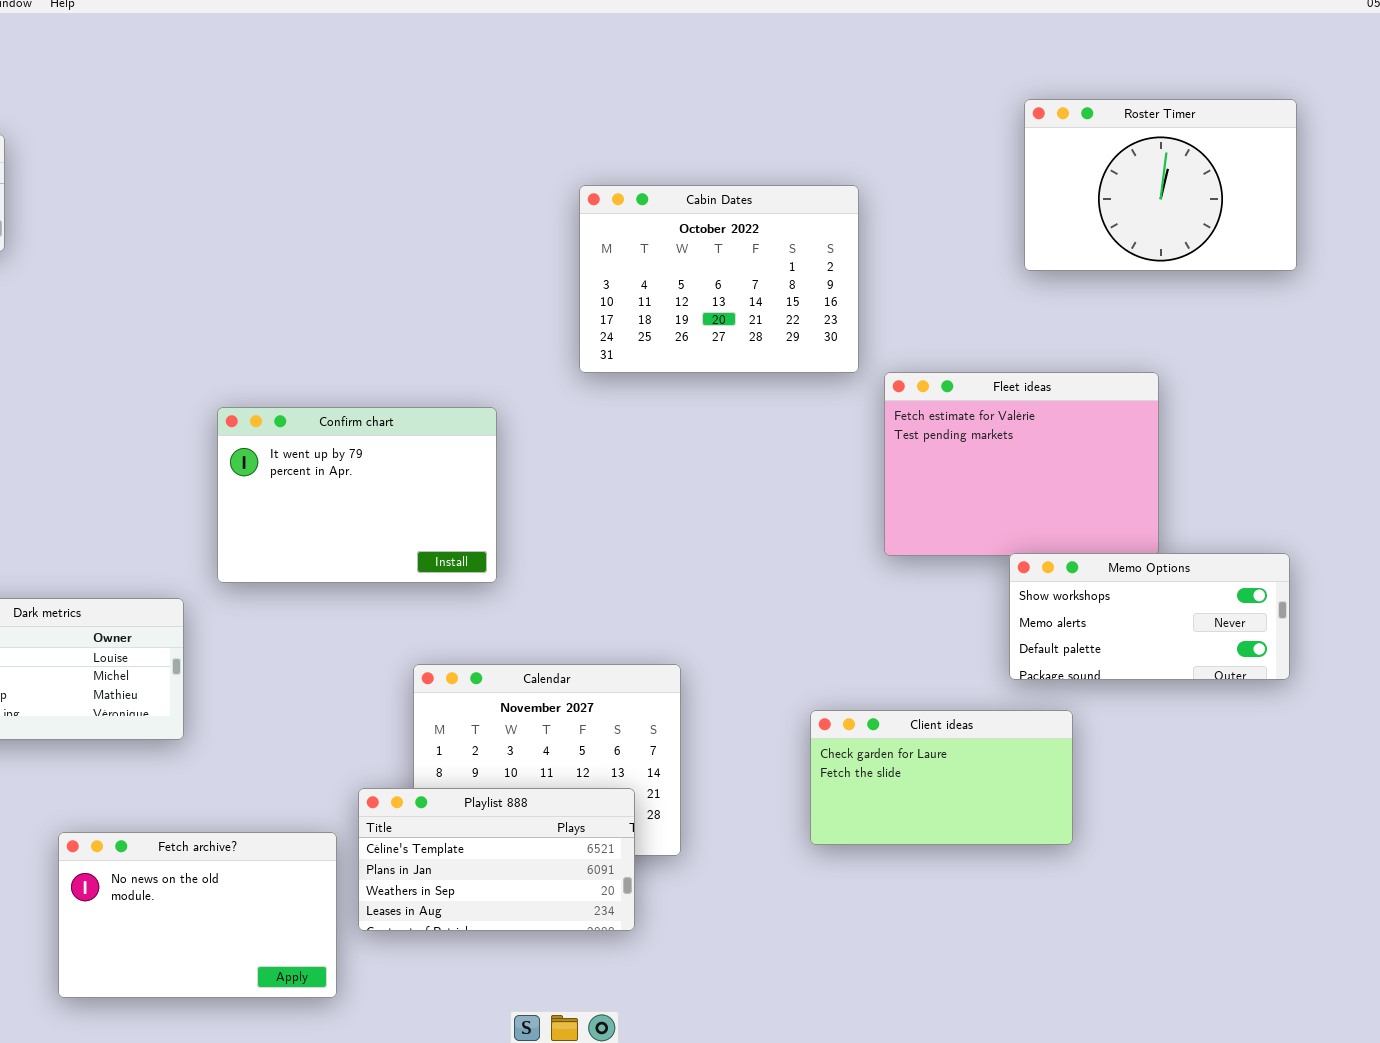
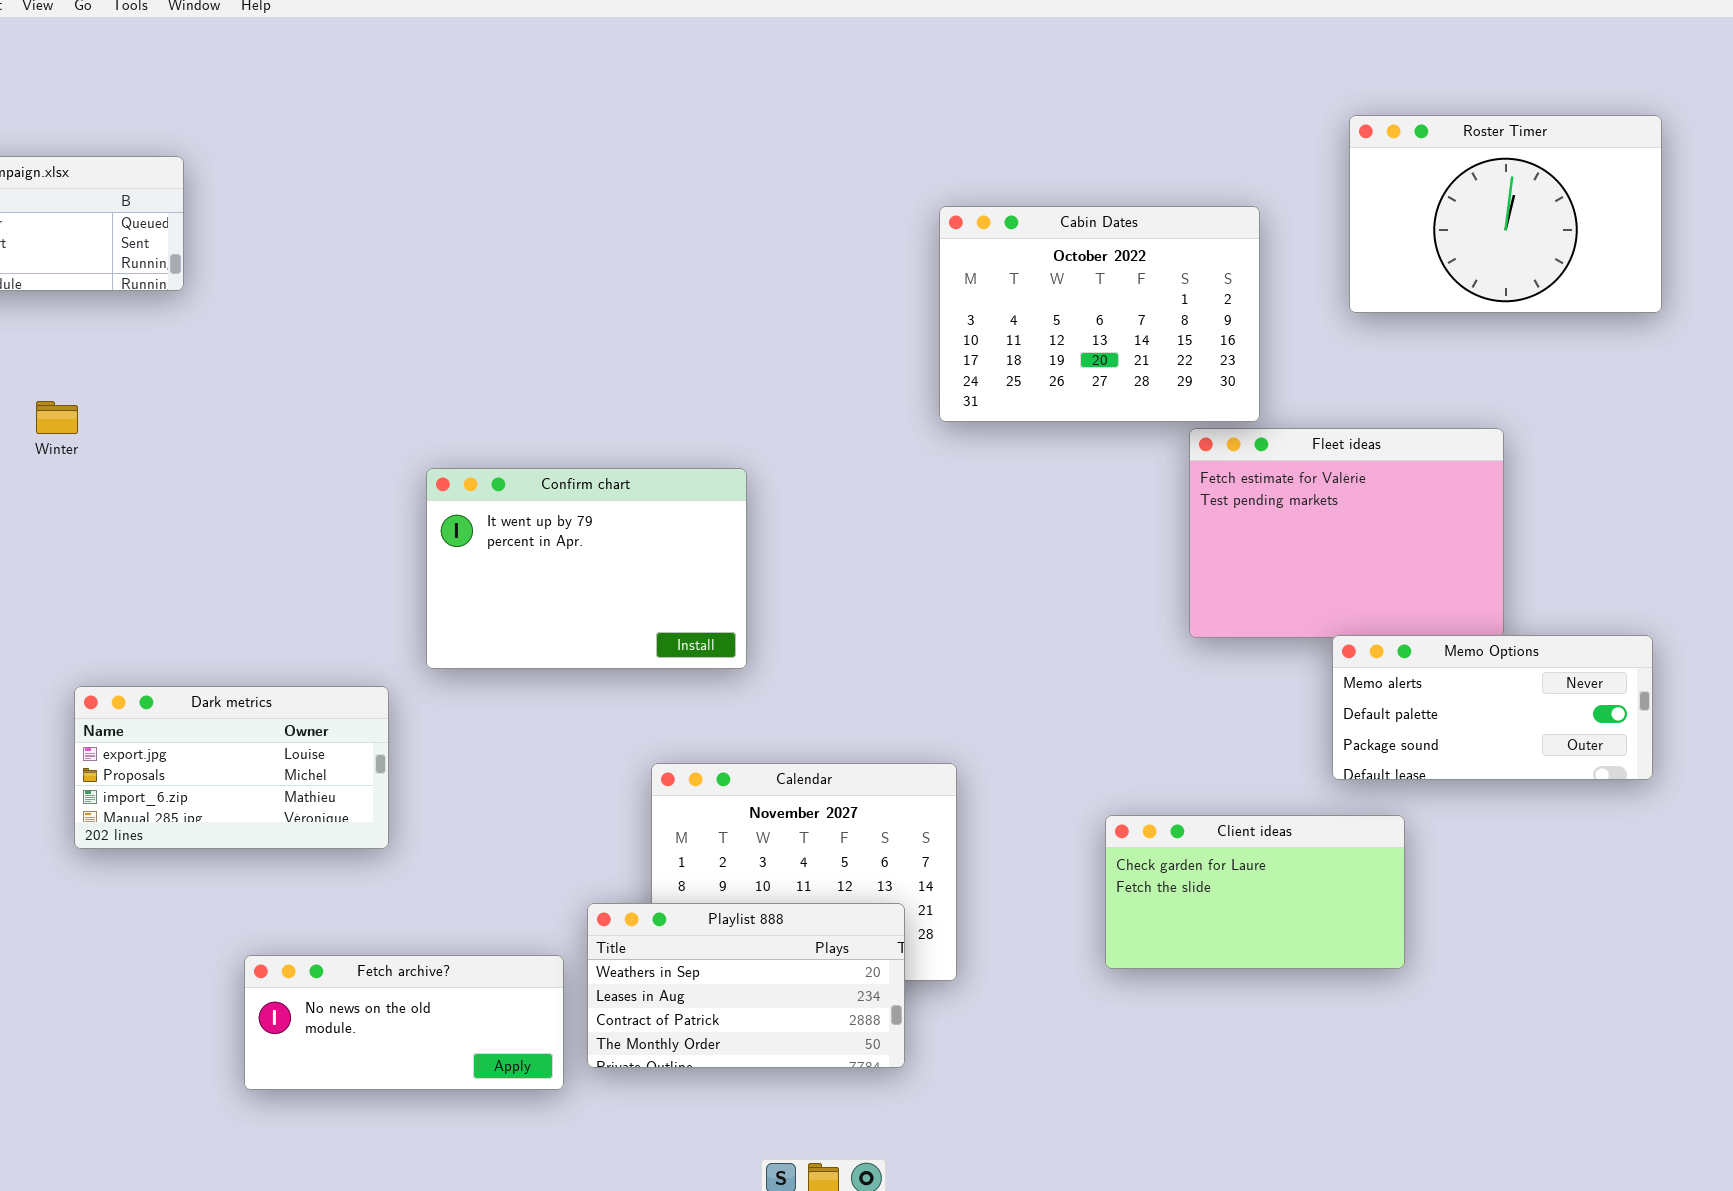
Cabin Dates: [579,185,859,373] -> [939,206,1260,422], moved
Memo Options: [1009,553,1290,680] -> [1332,635,1653,780], scrolled down 1 row
Playlist 888: [358,788,635,931] -> [587,903,905,1068], scrolled down 2 rows
Fetch archive?: [58,832,337,998] -> [244,955,564,1090], resized

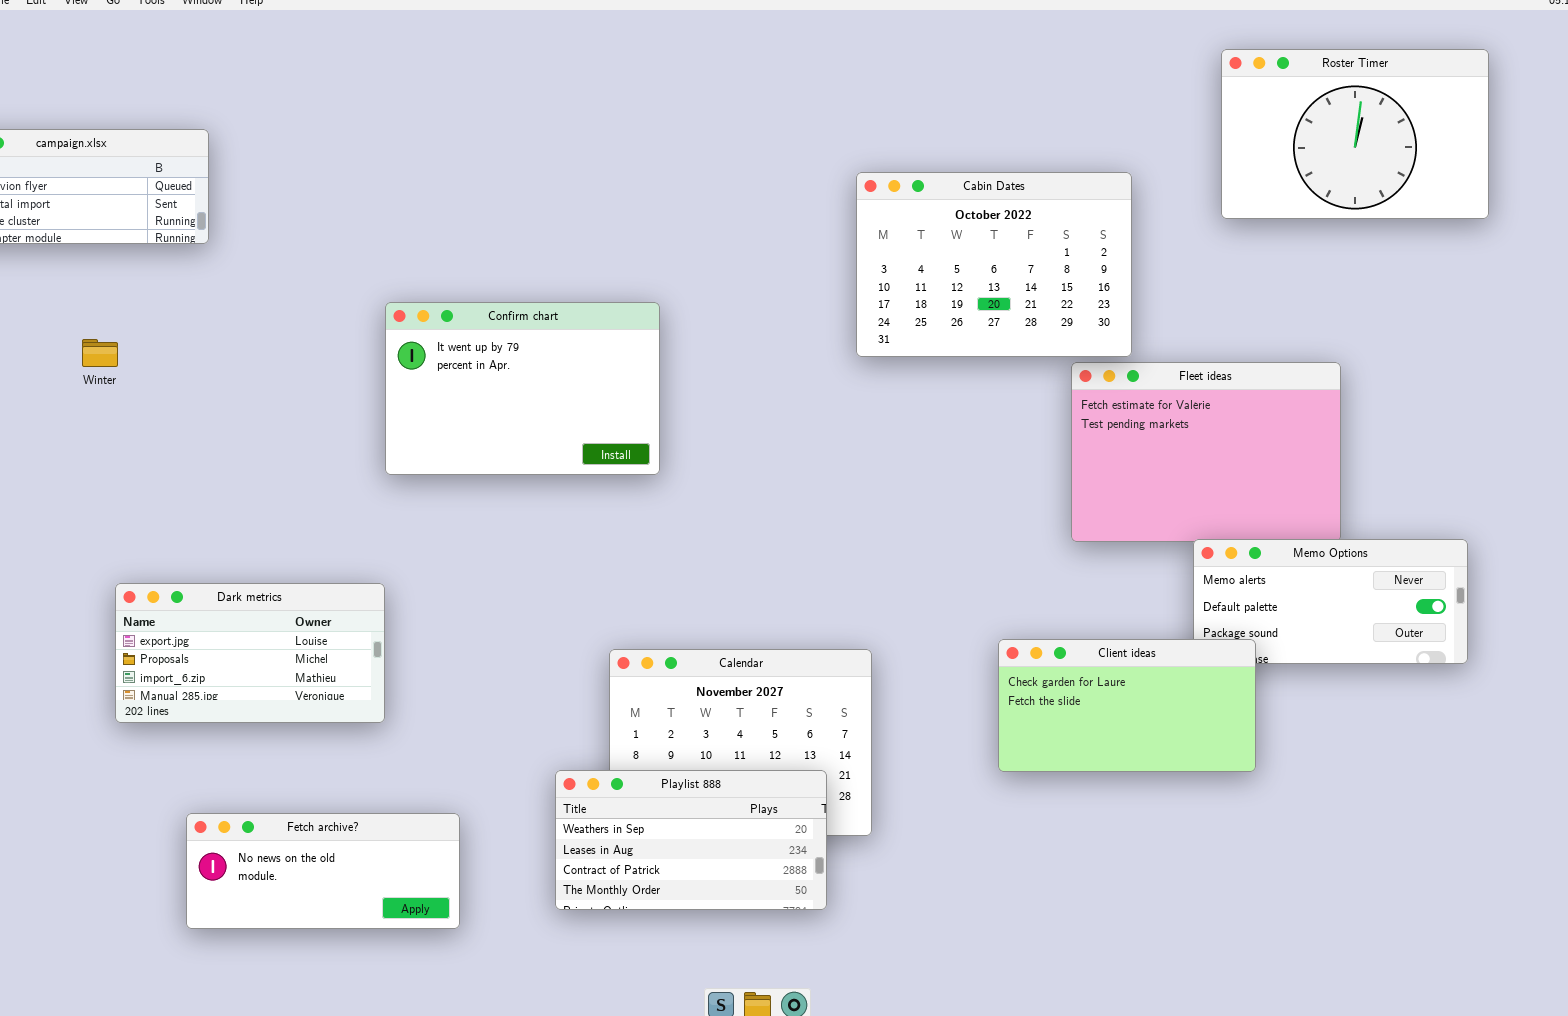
Roster Timer: [1349,115,1662,313] -> [1221,49,1489,219], moved
Confirm chart: [426,468,747,669] -> [385,302,660,475], moved
Client ideas: [1105,815,1405,969] -> [998,639,1256,772], moved
Fetch archive?: [244,955,564,1090] -> [186,813,460,929], moved

